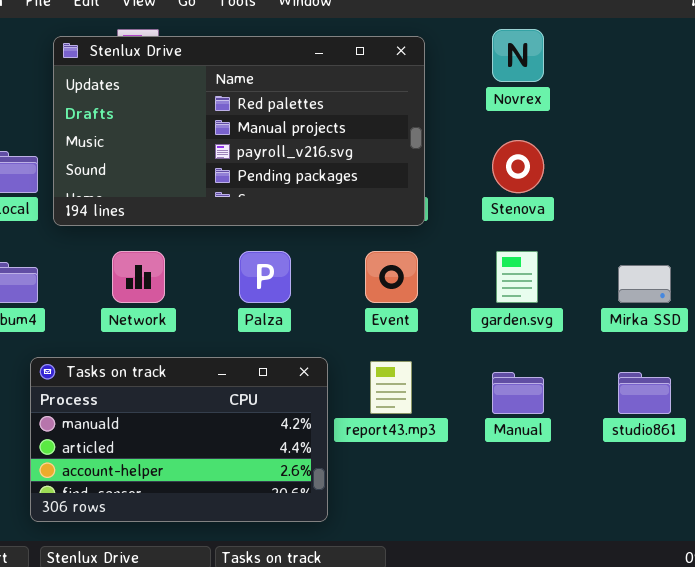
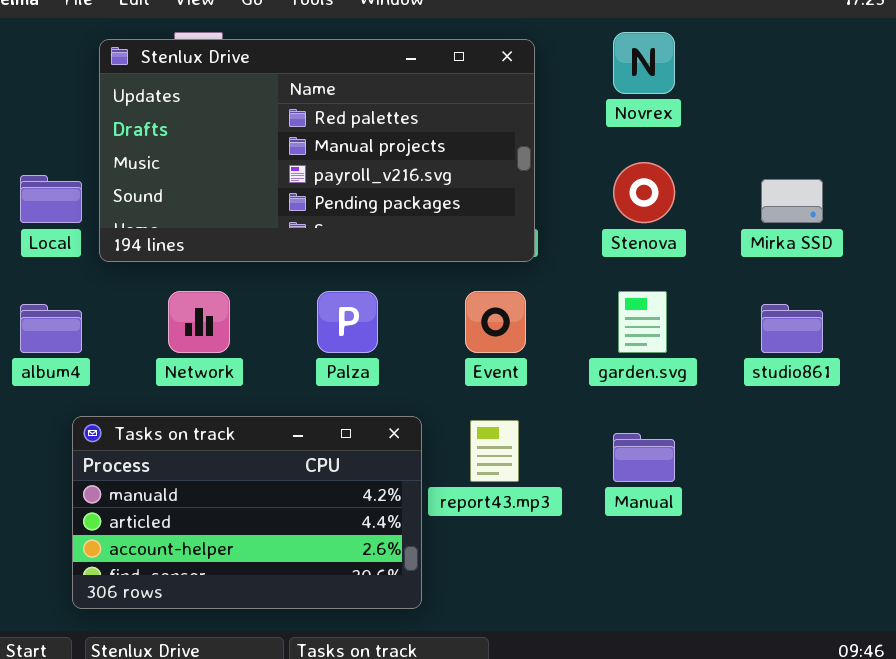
Mirka SSD: [618,265,671,303] -> [761,179,823,223], moved
studio861: [618,372,671,414] -> [761,304,823,353], moved

